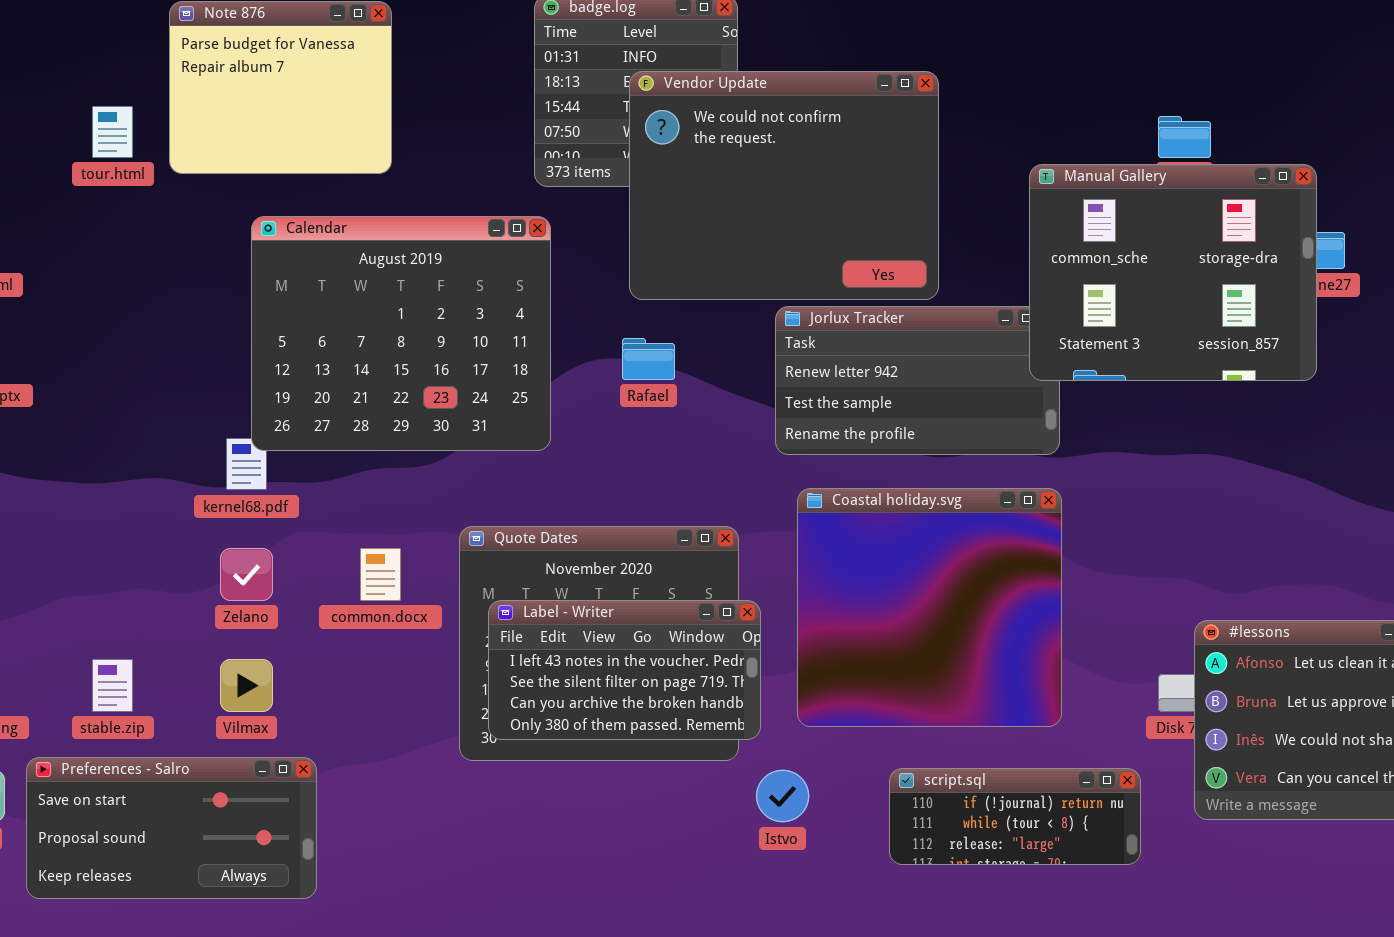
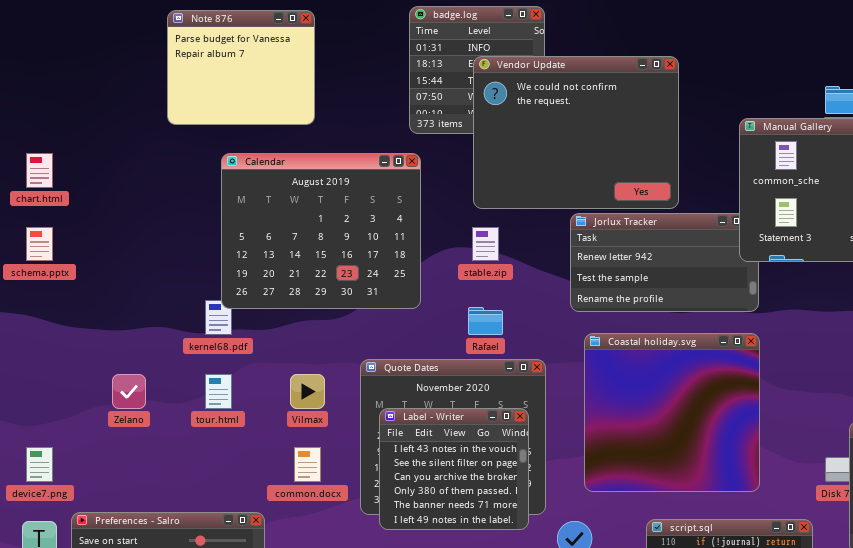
tour.html: [92,106,133,158] -> [205,374,232,409], moved
Rafael: [622,338,675,380] -> [468,307,503,335], moved
Zelano: [220,548,273,601] -> [112,374,146,409], moved
common.docx: [360,548,401,601] -> [294,447,321,482], moved
Label - Writer: [488,600,761,740] -> [379,408,529,530], resized
stable.zip: [92,659,133,712] -> [472,227,499,261], moved
Vilmax: [220,659,273,712] -> [290,374,325,409], moved

